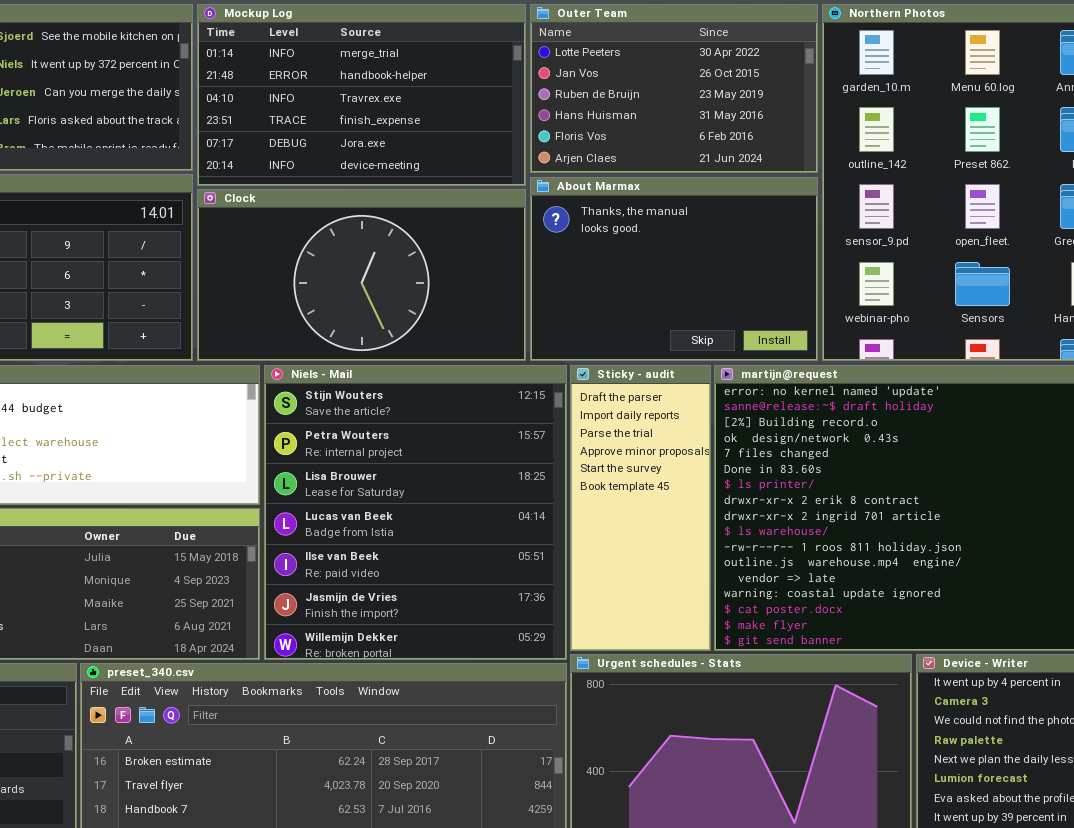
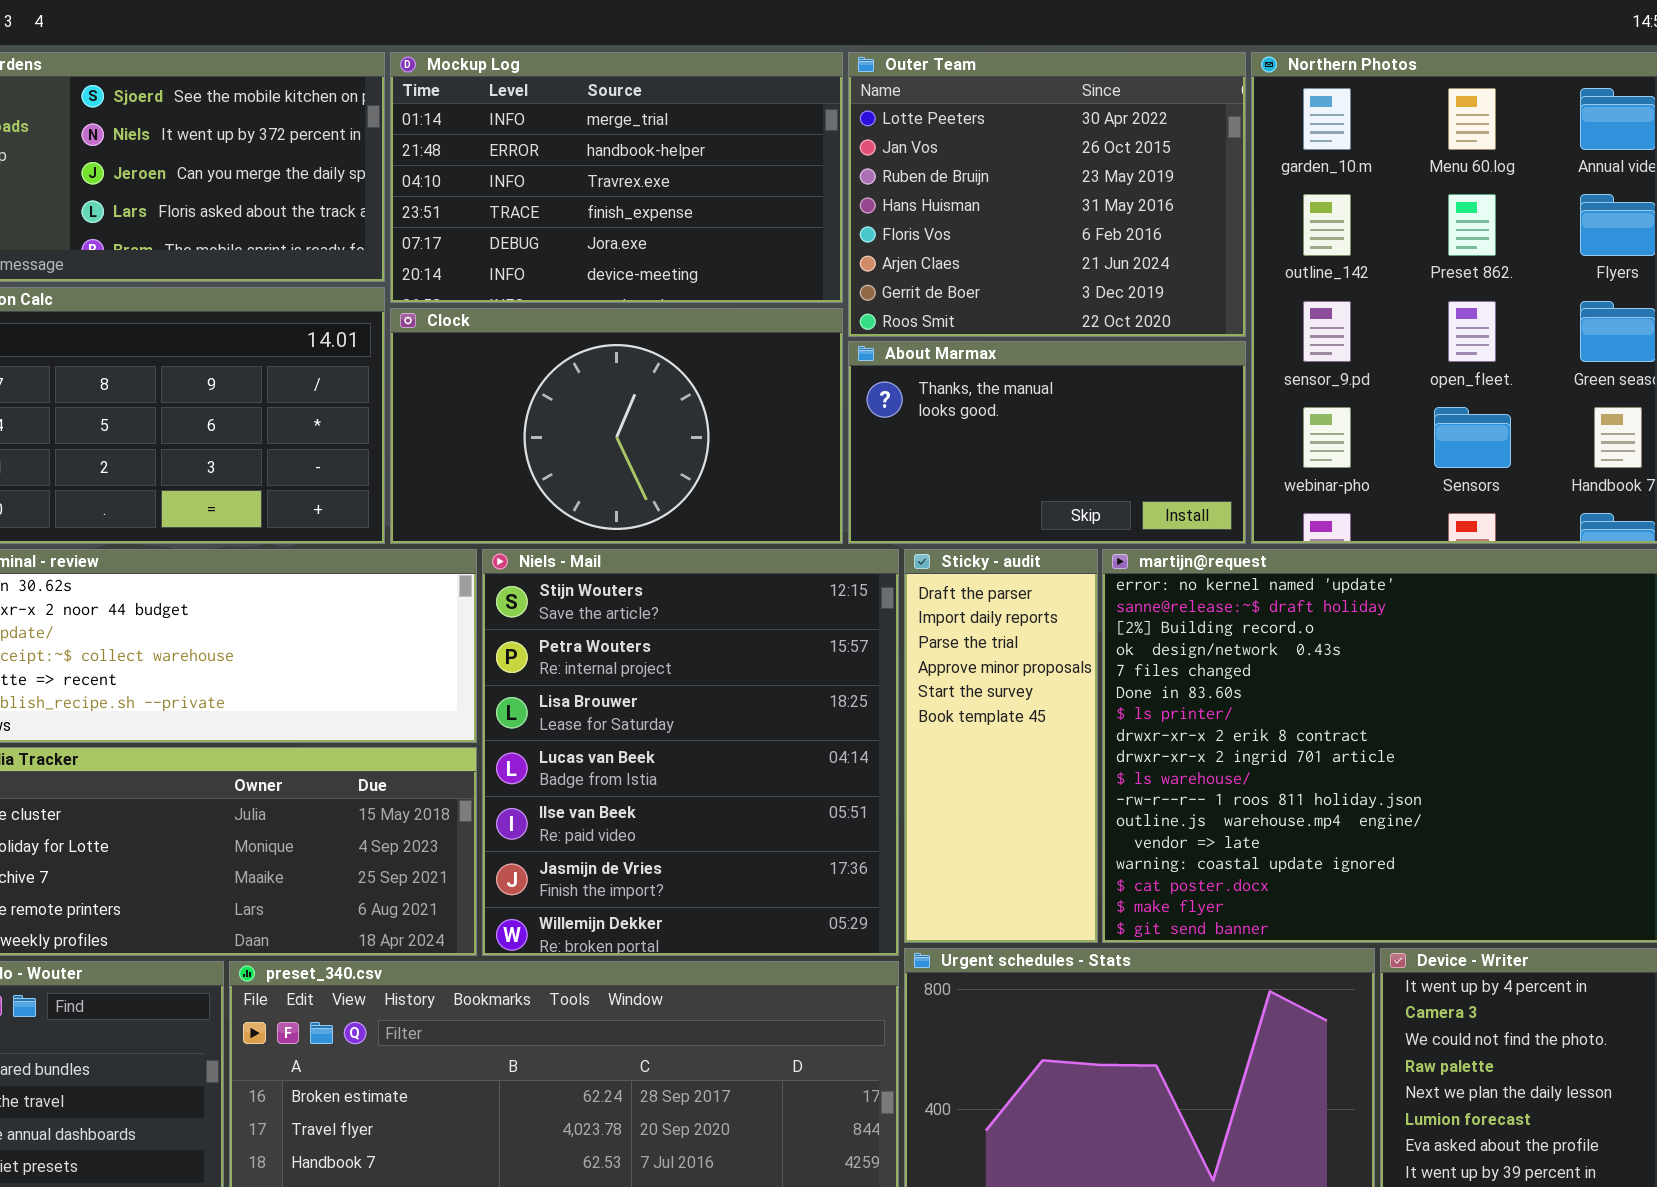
Outer Team: [530,4,818,173] -> [848,52,1246,337], resized
About Marmax: [530,177,818,361] -> [848,341,1246,544], resized

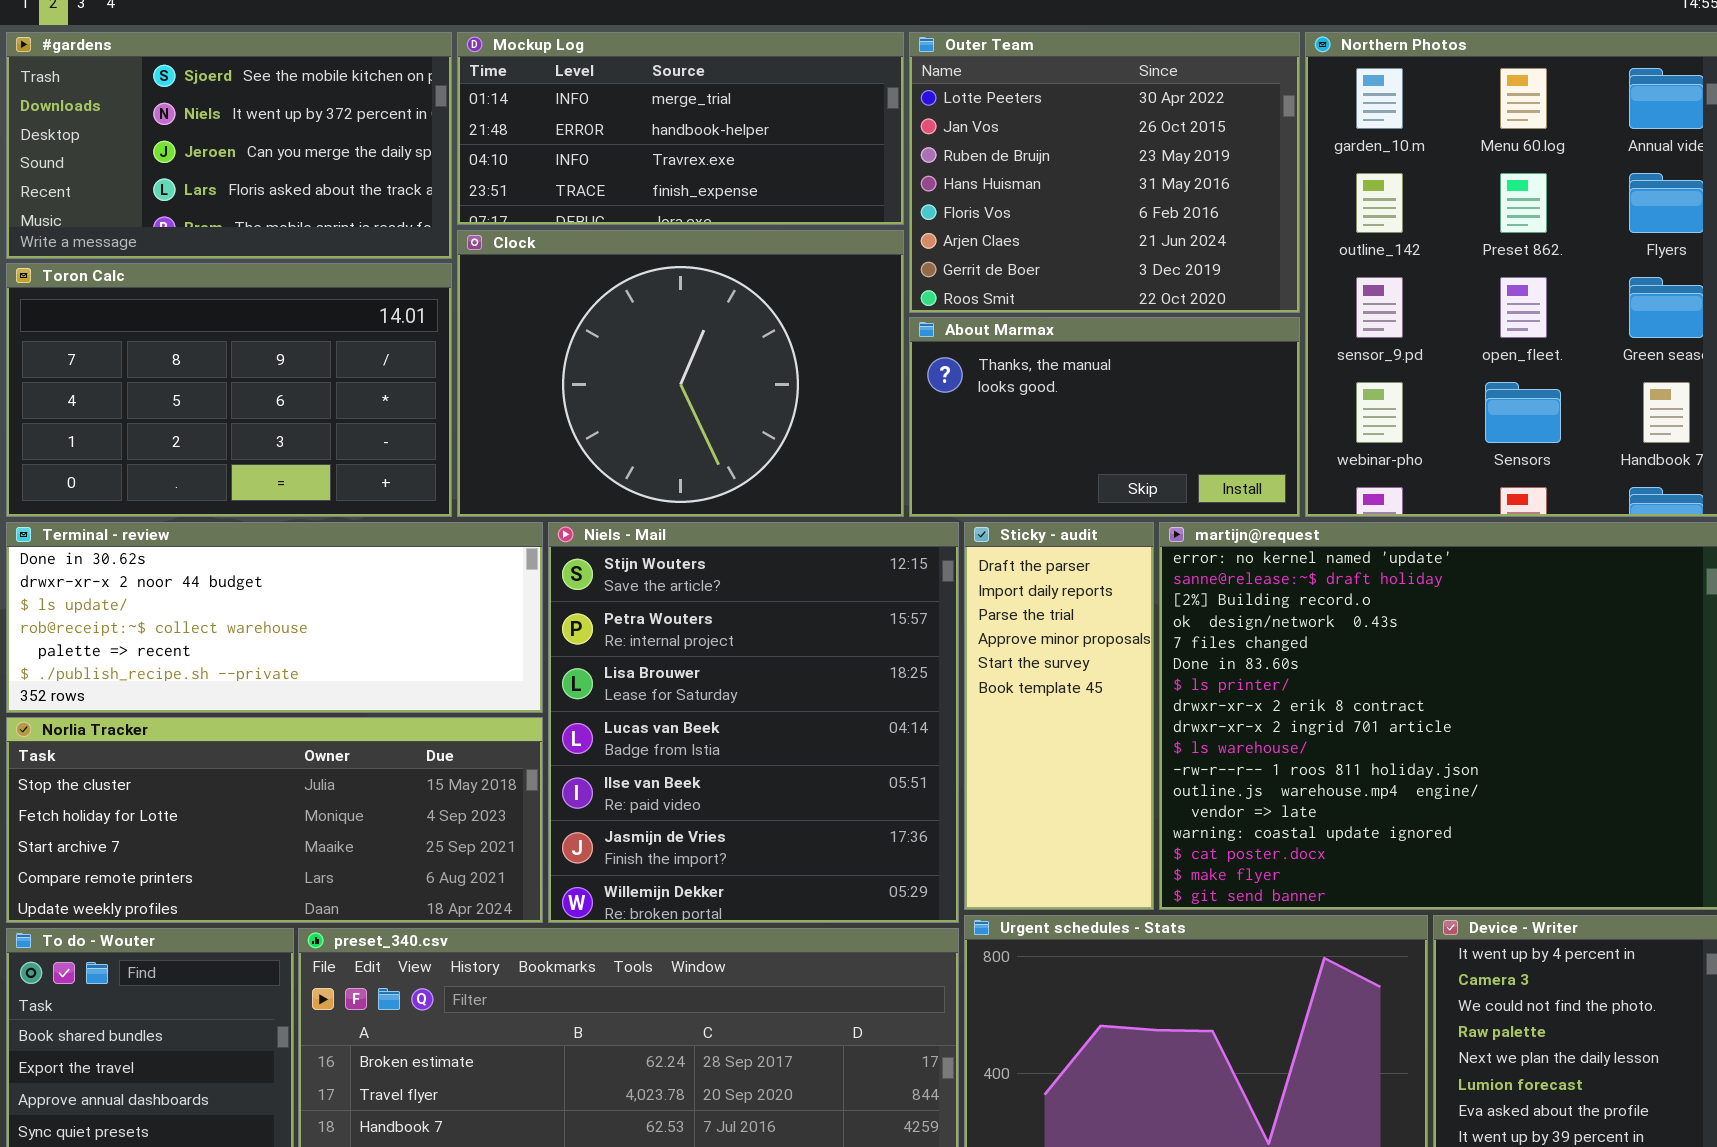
Mockup Log: [390,52,843,303] -> [457,32,904,225], resized
Clock: [390,308,843,544] -> [457,230,904,517], resized

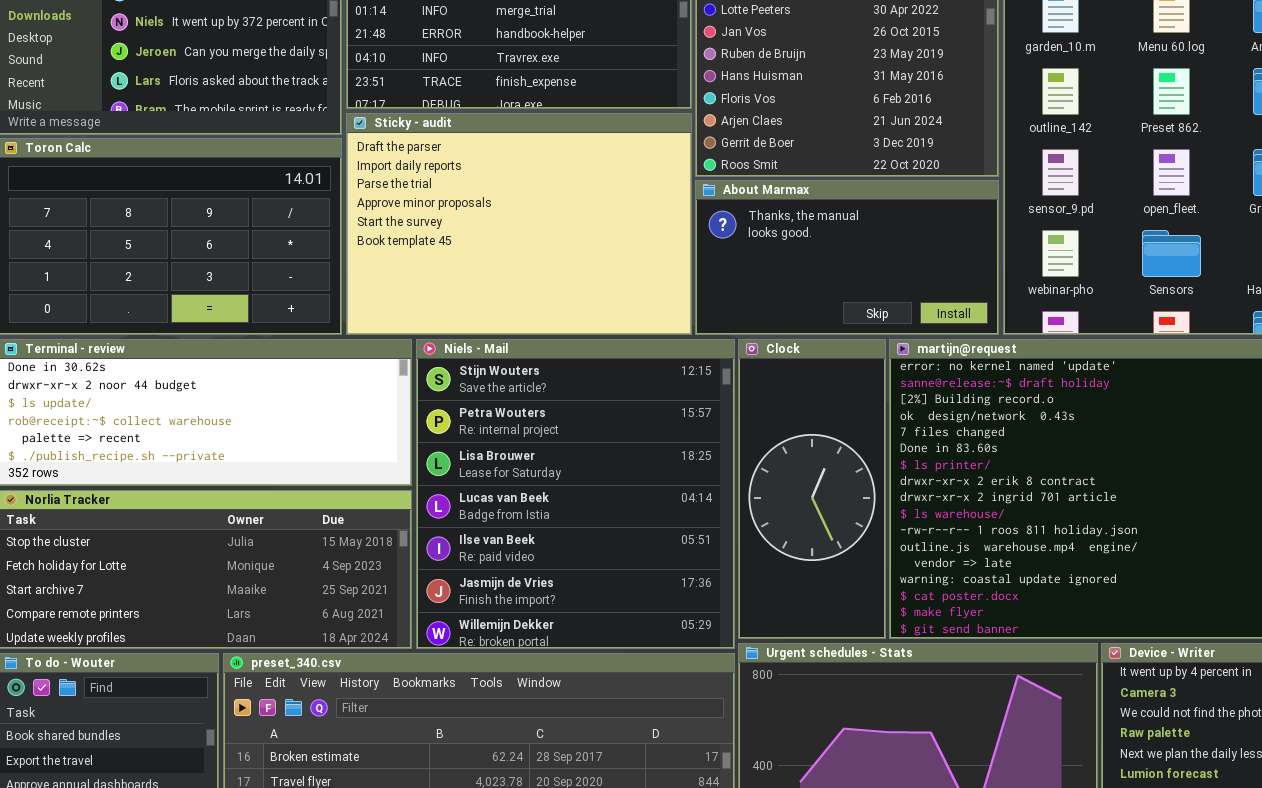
Clock: [457,230,904,517] -> [738,339,886,639], moved, resized
Sticky - audit: [964,522,1154,910] -> [346,113,692,335], moved, resized

